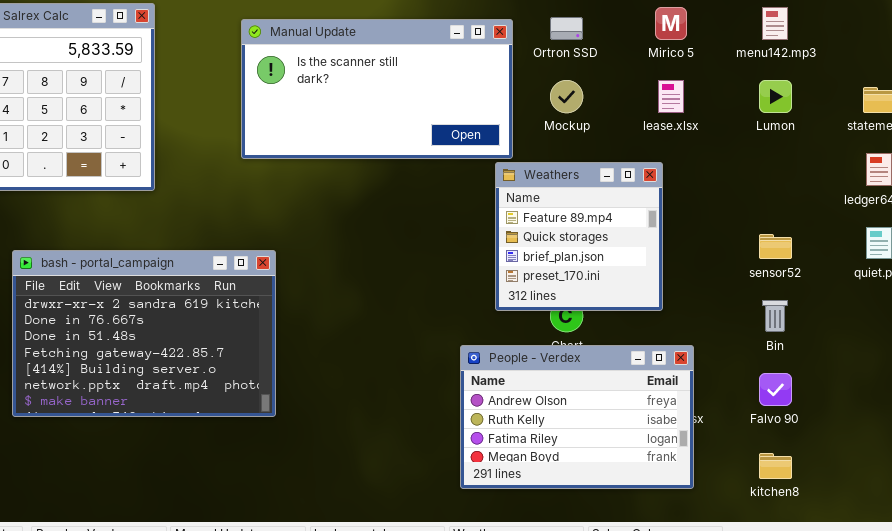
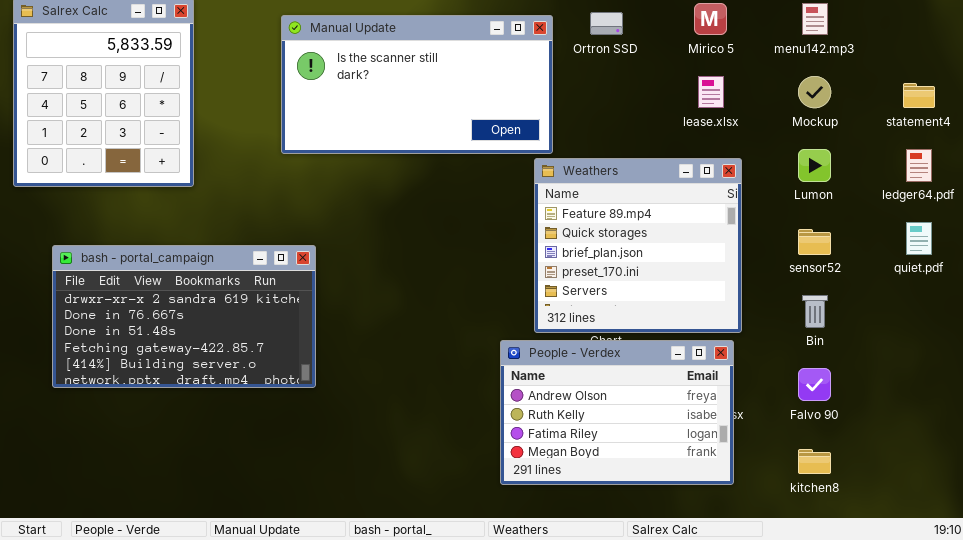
Mockup: [550,80,583,113] -> [798,76,831,108], moved
Lumon: [759,80,792,113] -> [798,149,831,182], moved
Weathers: [495,162,663,311] -> [534,158,742,333], resized
bash - portal_campaign: [12,250,276,417] -> [52,245,316,388], resized

